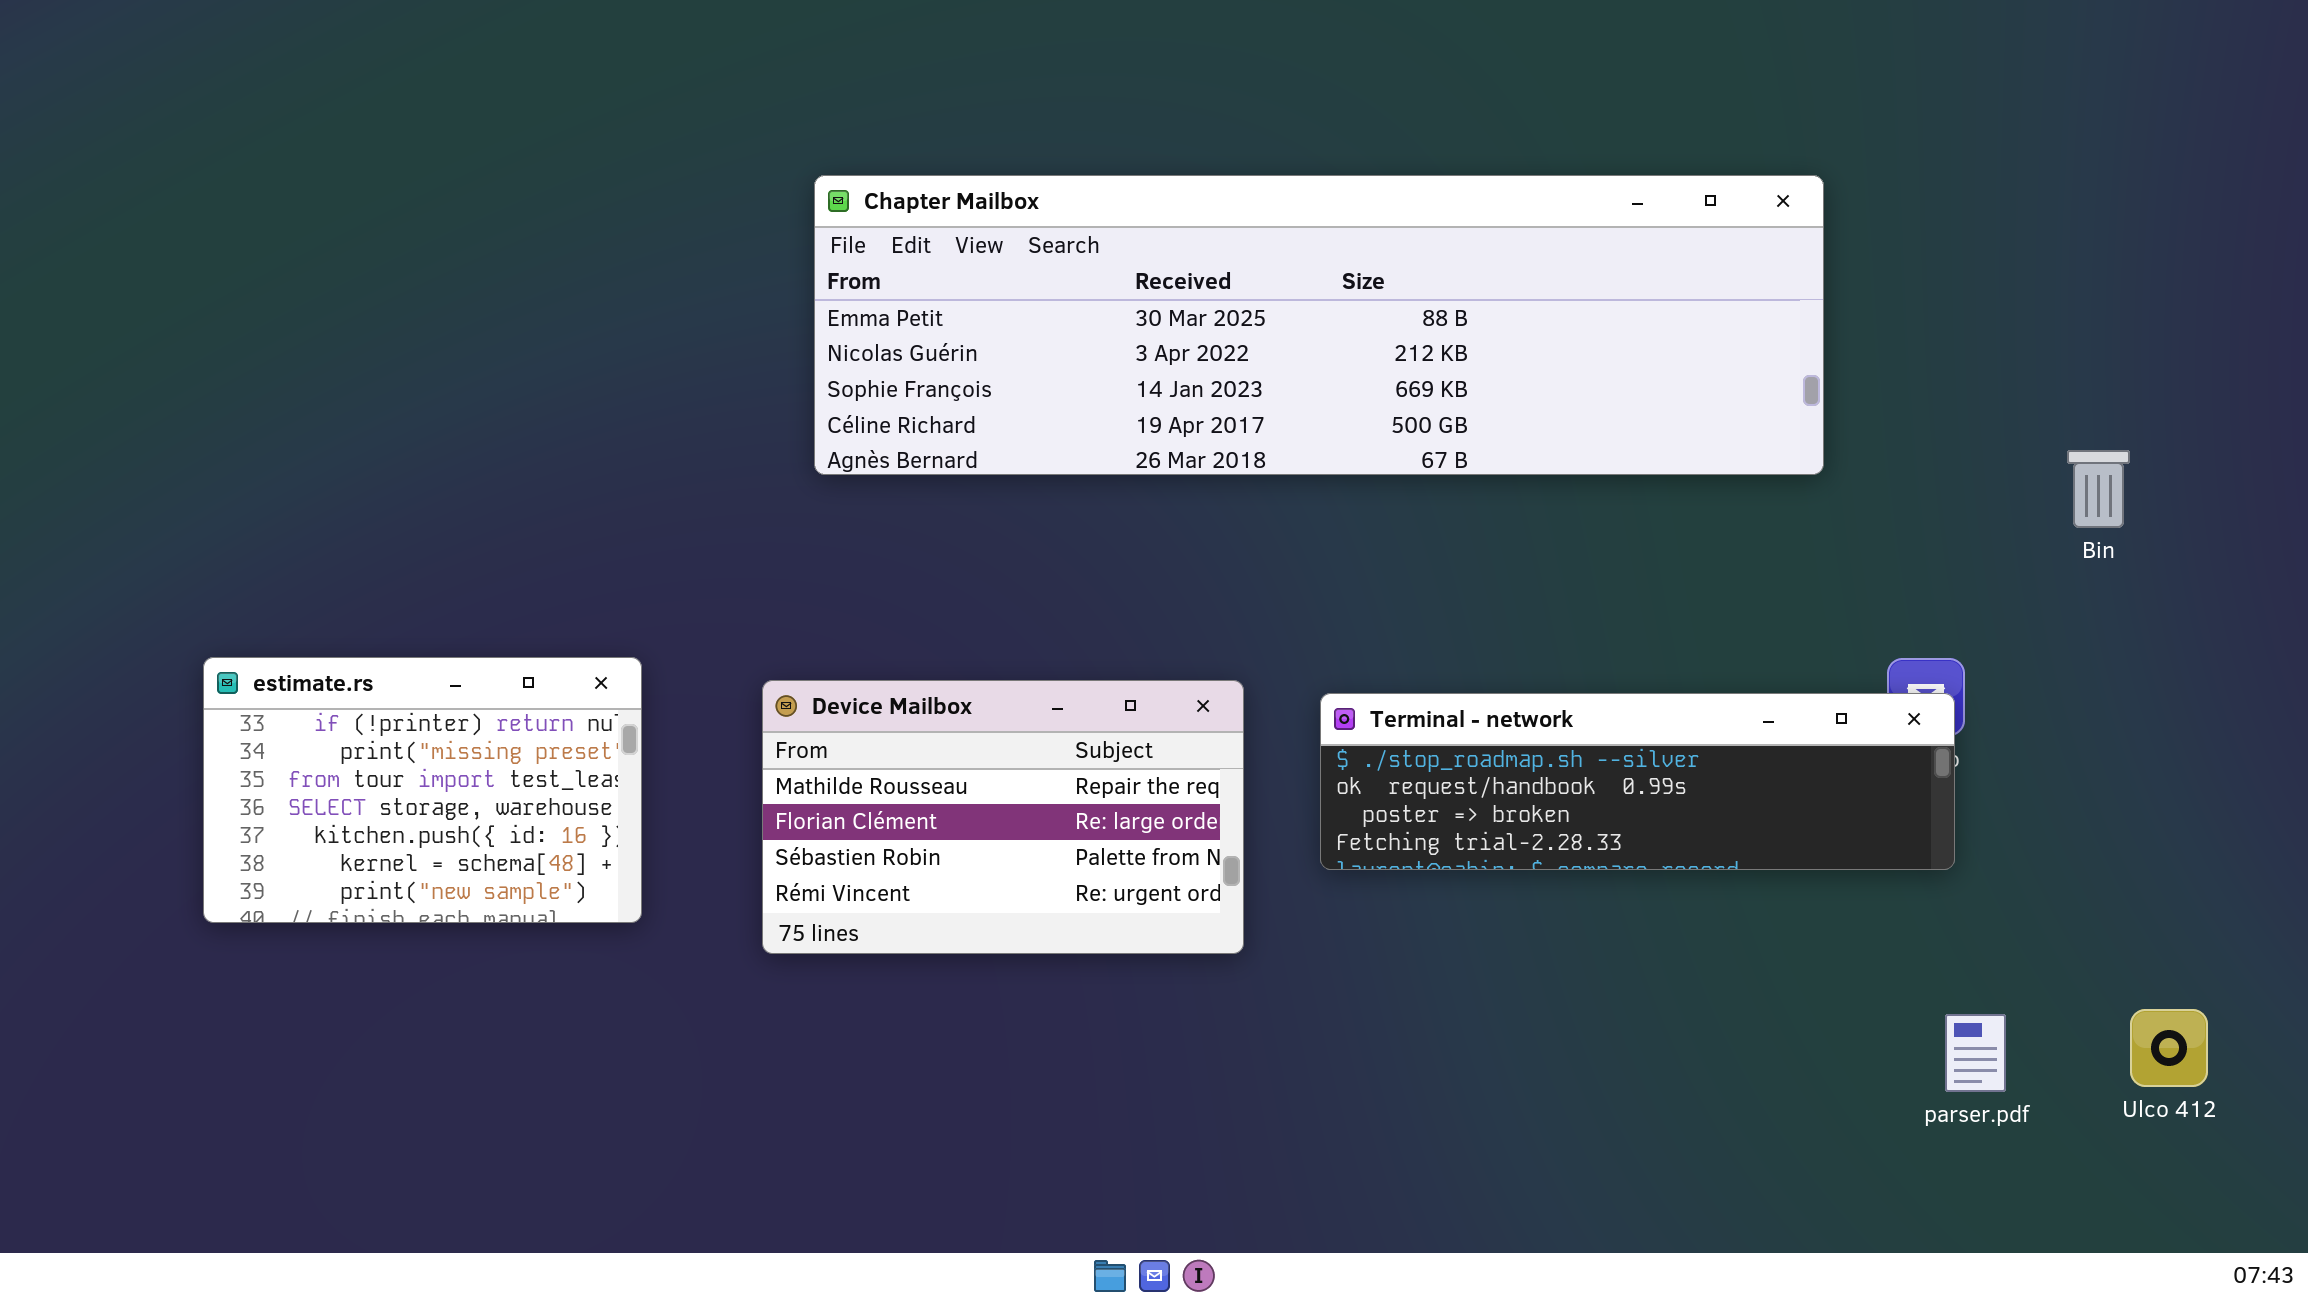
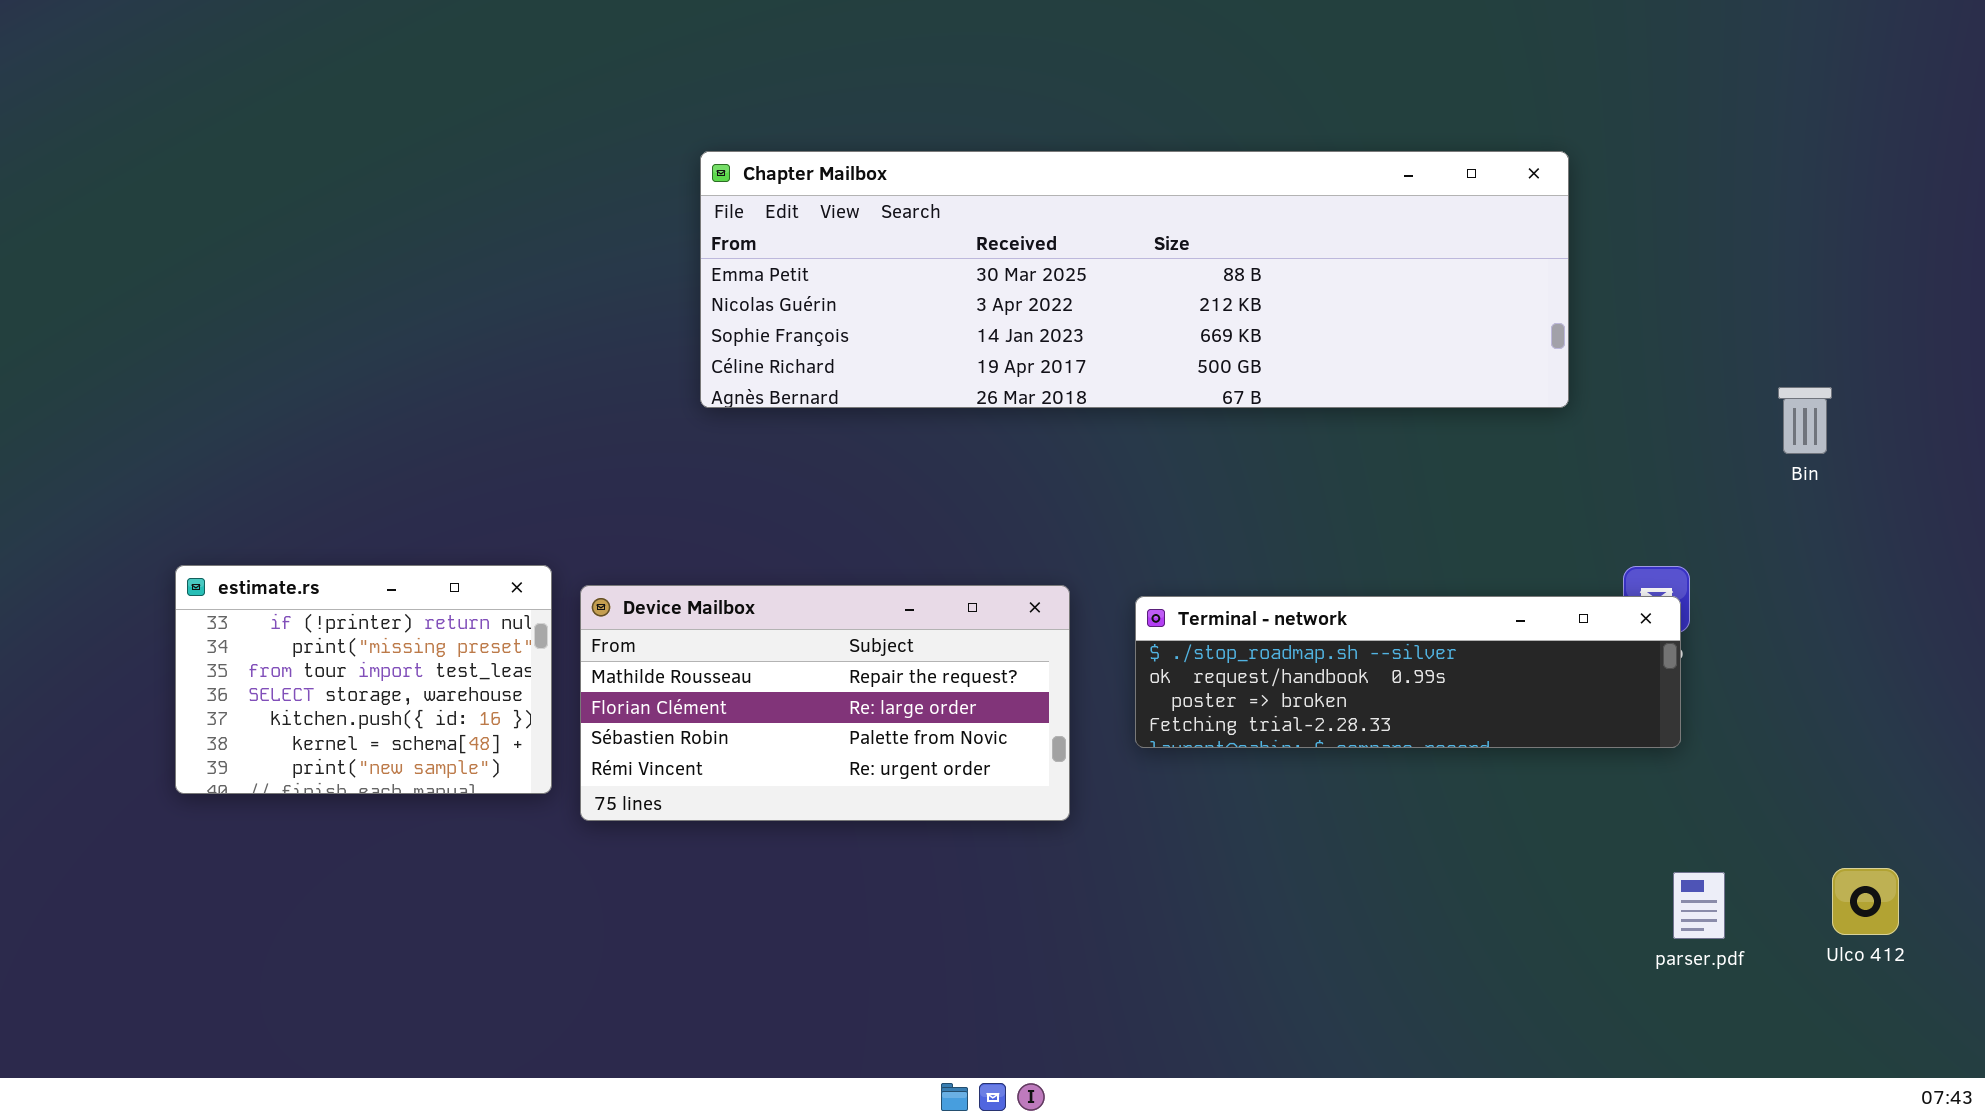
Device Mailbox: [762,680,1244,954] -> [580,585,1070,821], resized

